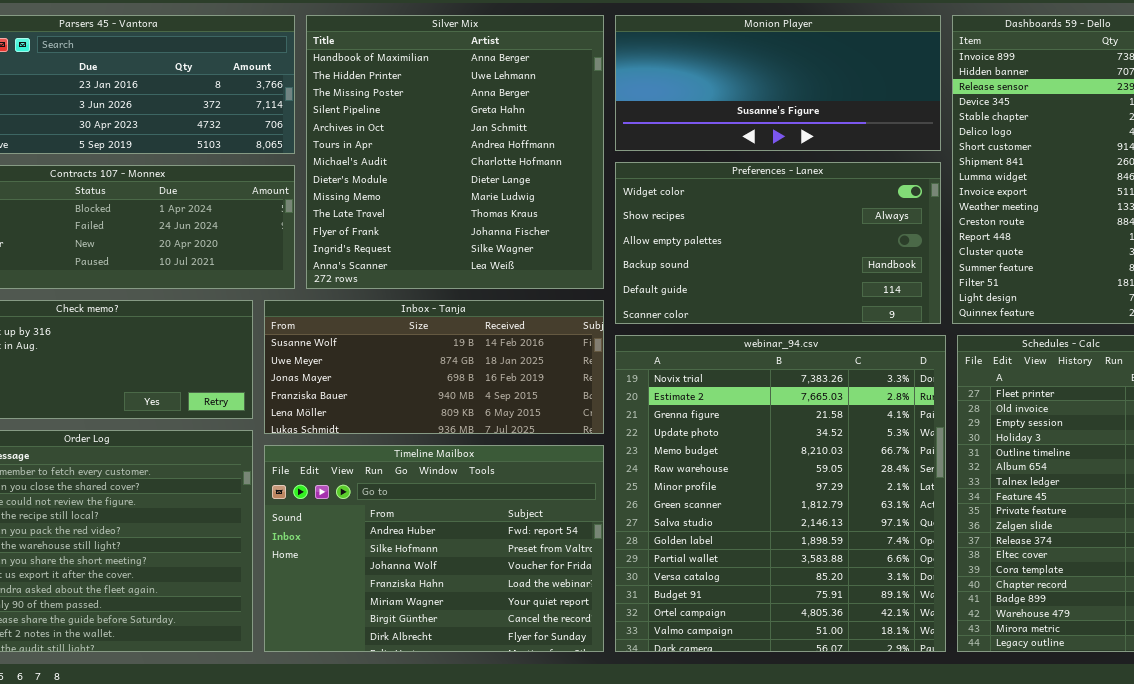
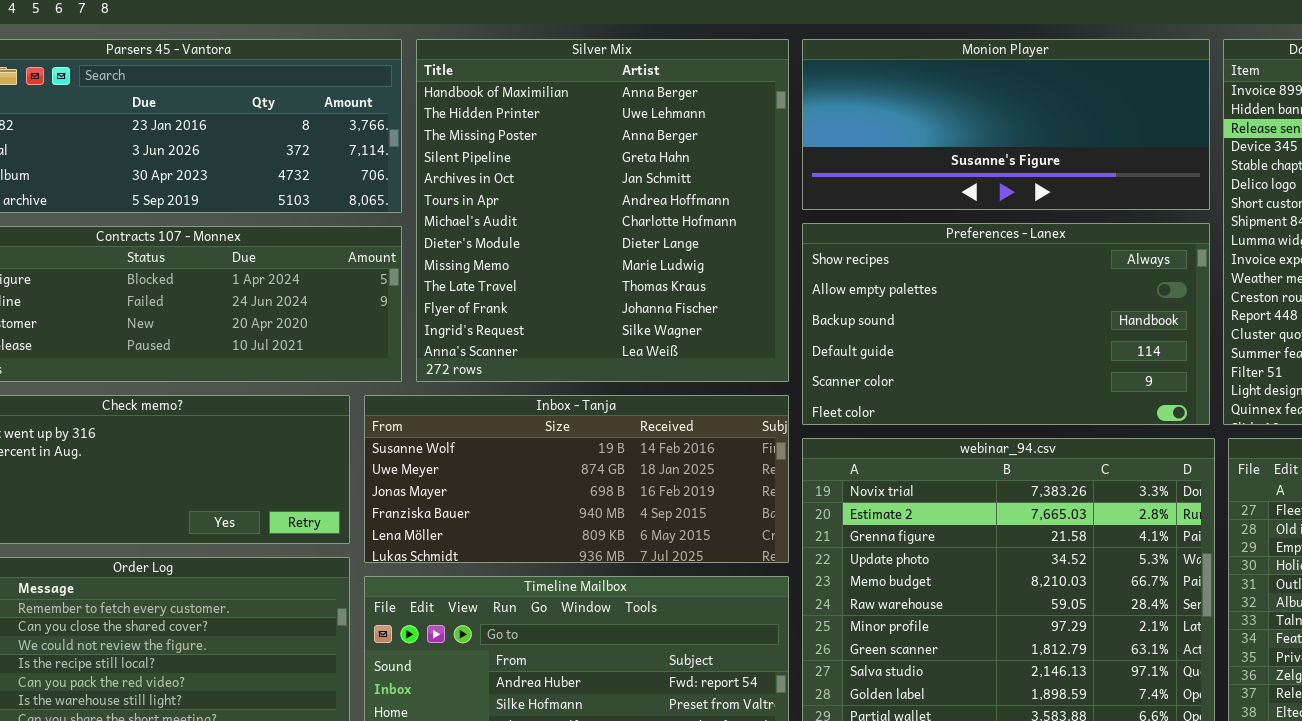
Preferences - Lanex: [615,162,941,324] -> [802,223,1210,425], scrolled down 1 row

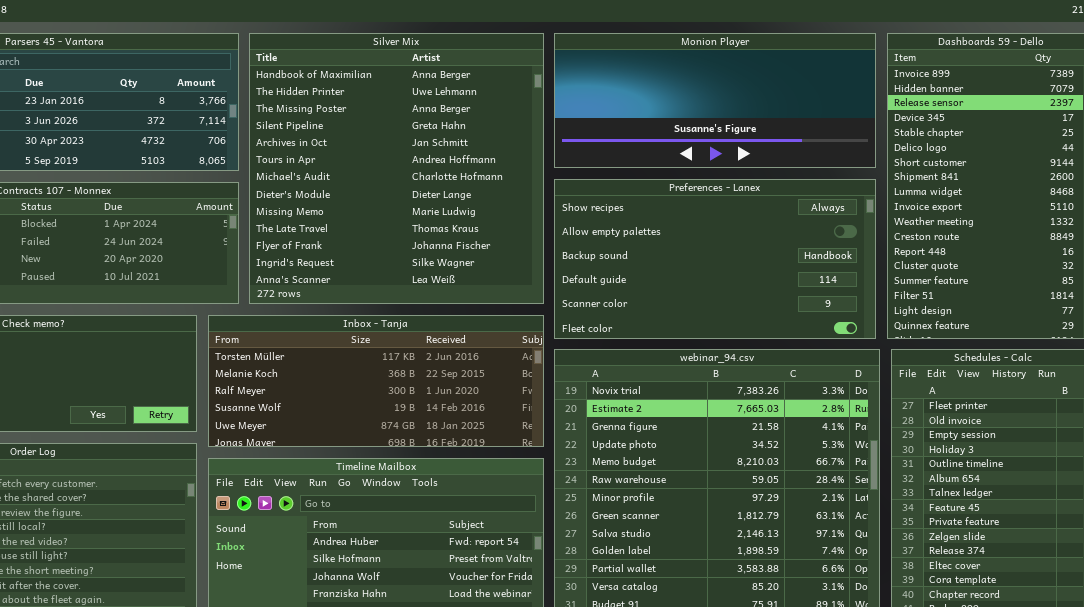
Inbox - Tanja: [364,395,789,563] -> [208,315,544,447], scrolled up 3 rows

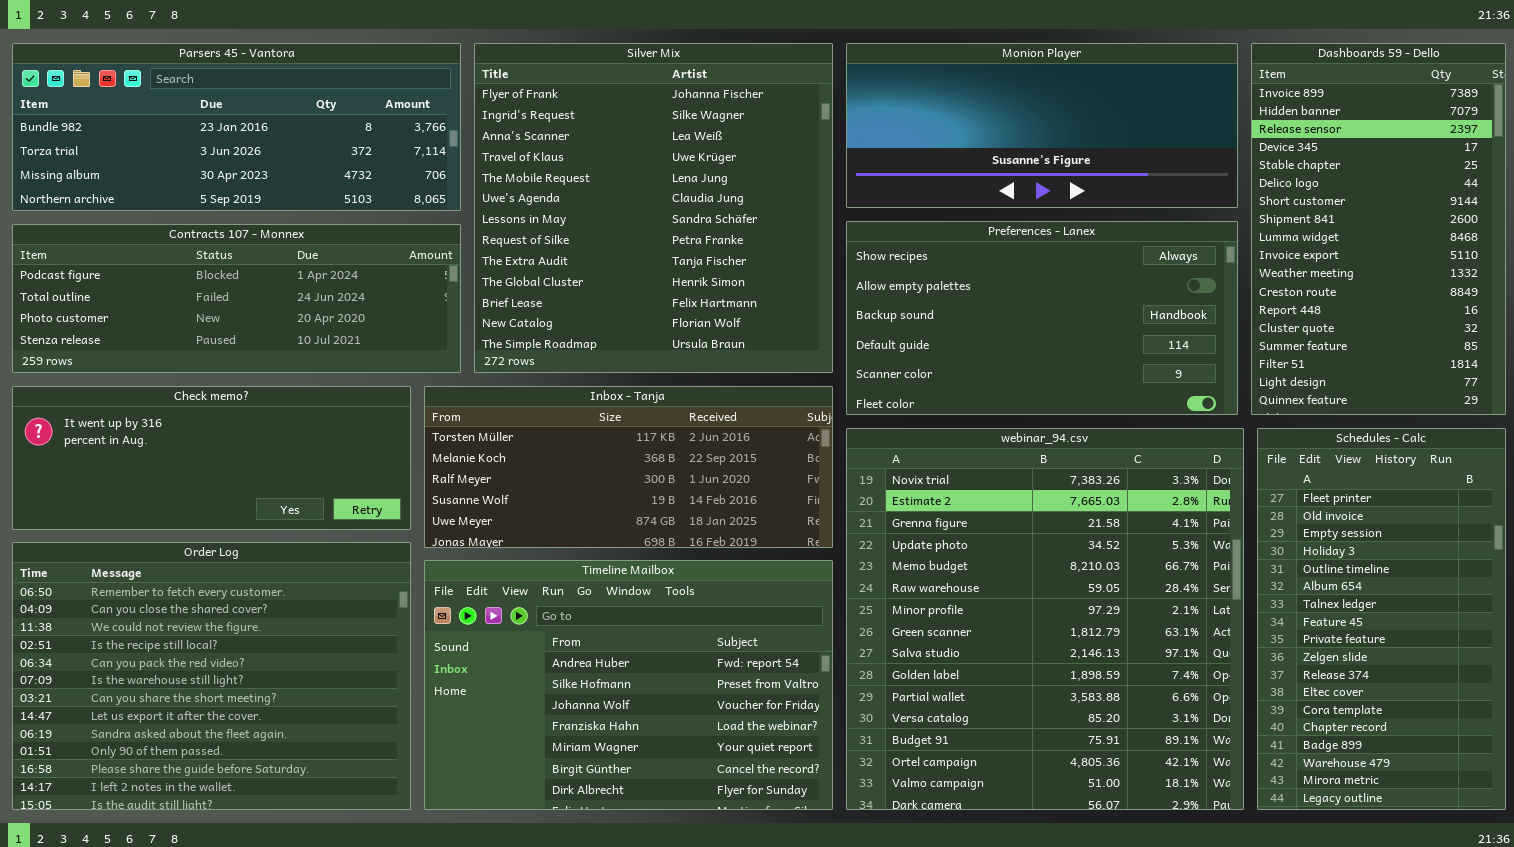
Silver Mix: [249,33,544,304] -> [474,43,833,373], scrolled down 10 rows

